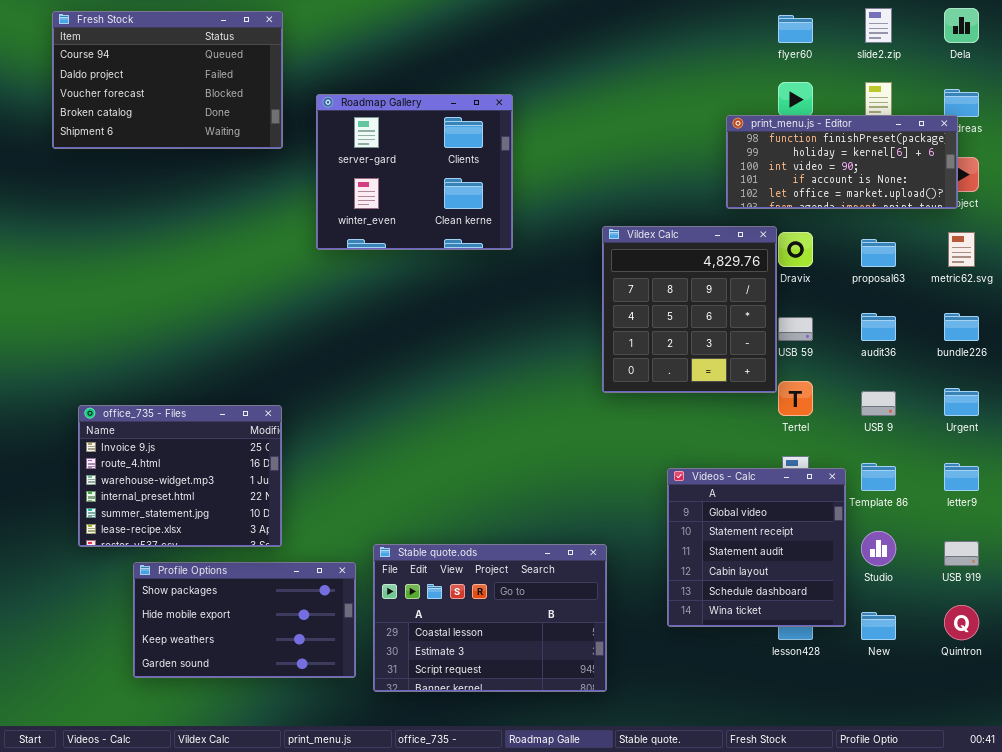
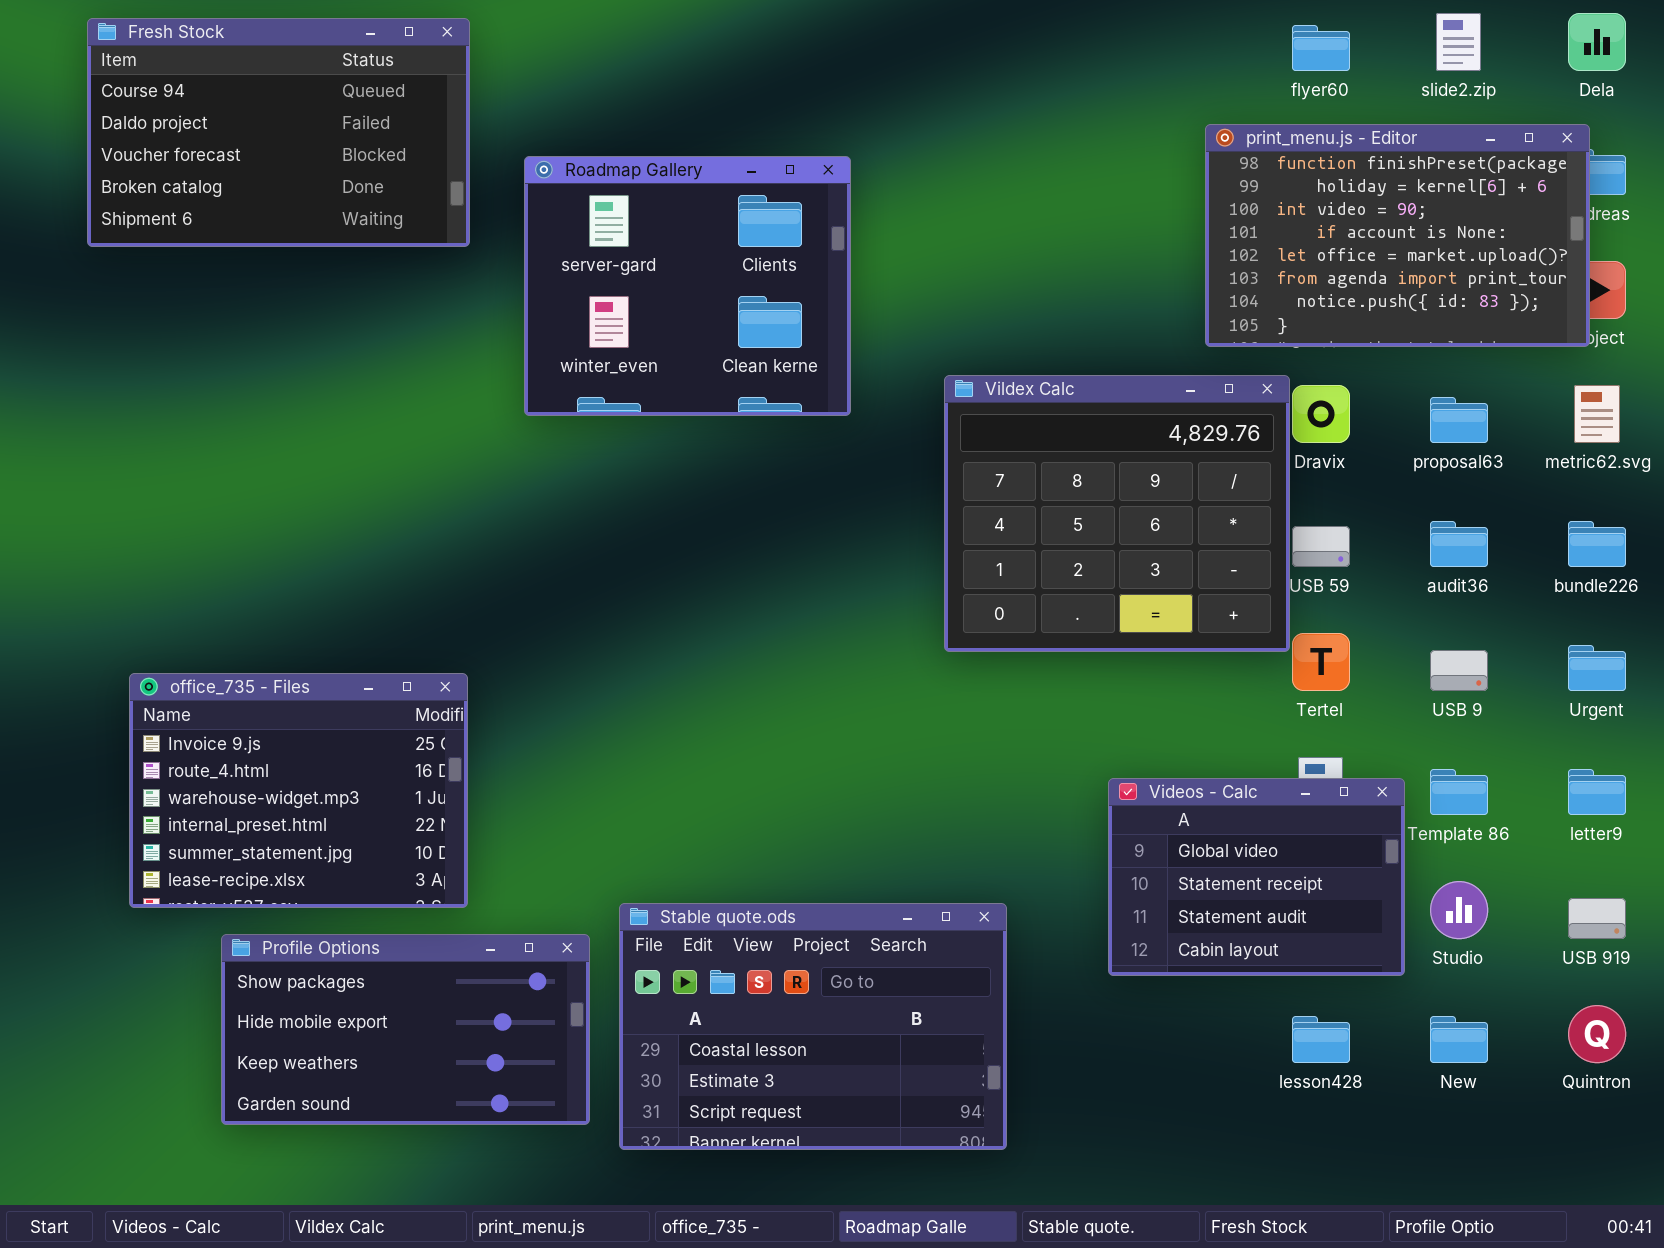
print_menu.js - Editor: [726,115,958,209] -> [1205,124,1590,347], resized
Vildex Calc: [602,226,777,393] -> [944,375,1290,652], resized
Videos - Calc: [667,468,846,627] -> [1108,778,1405,976], resized

